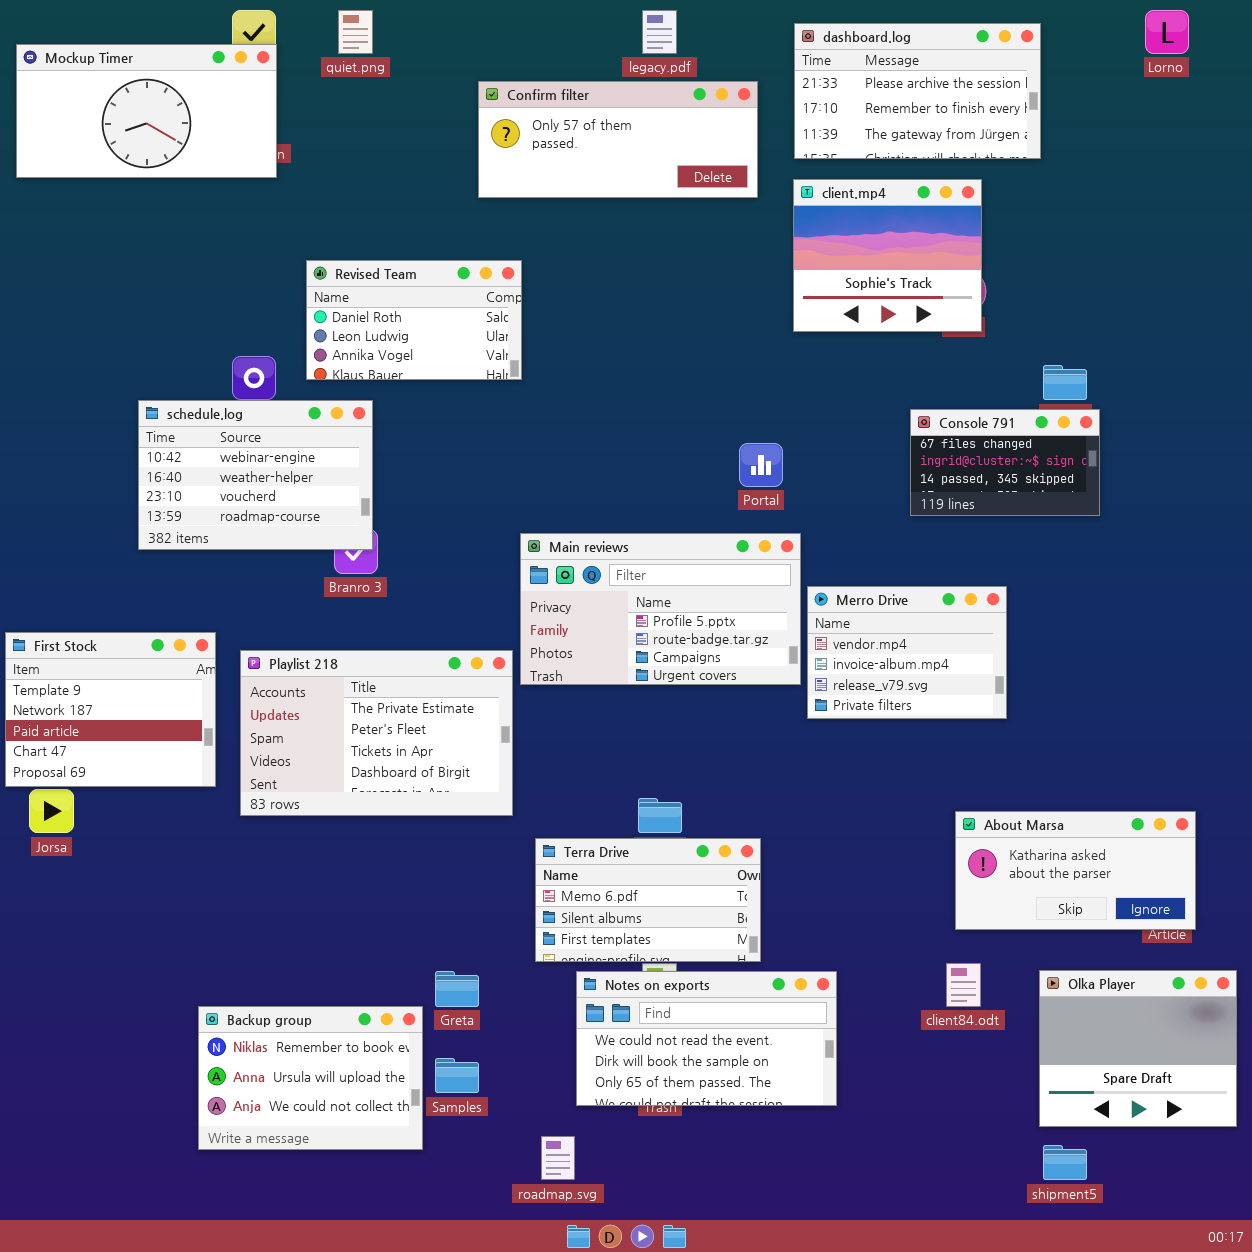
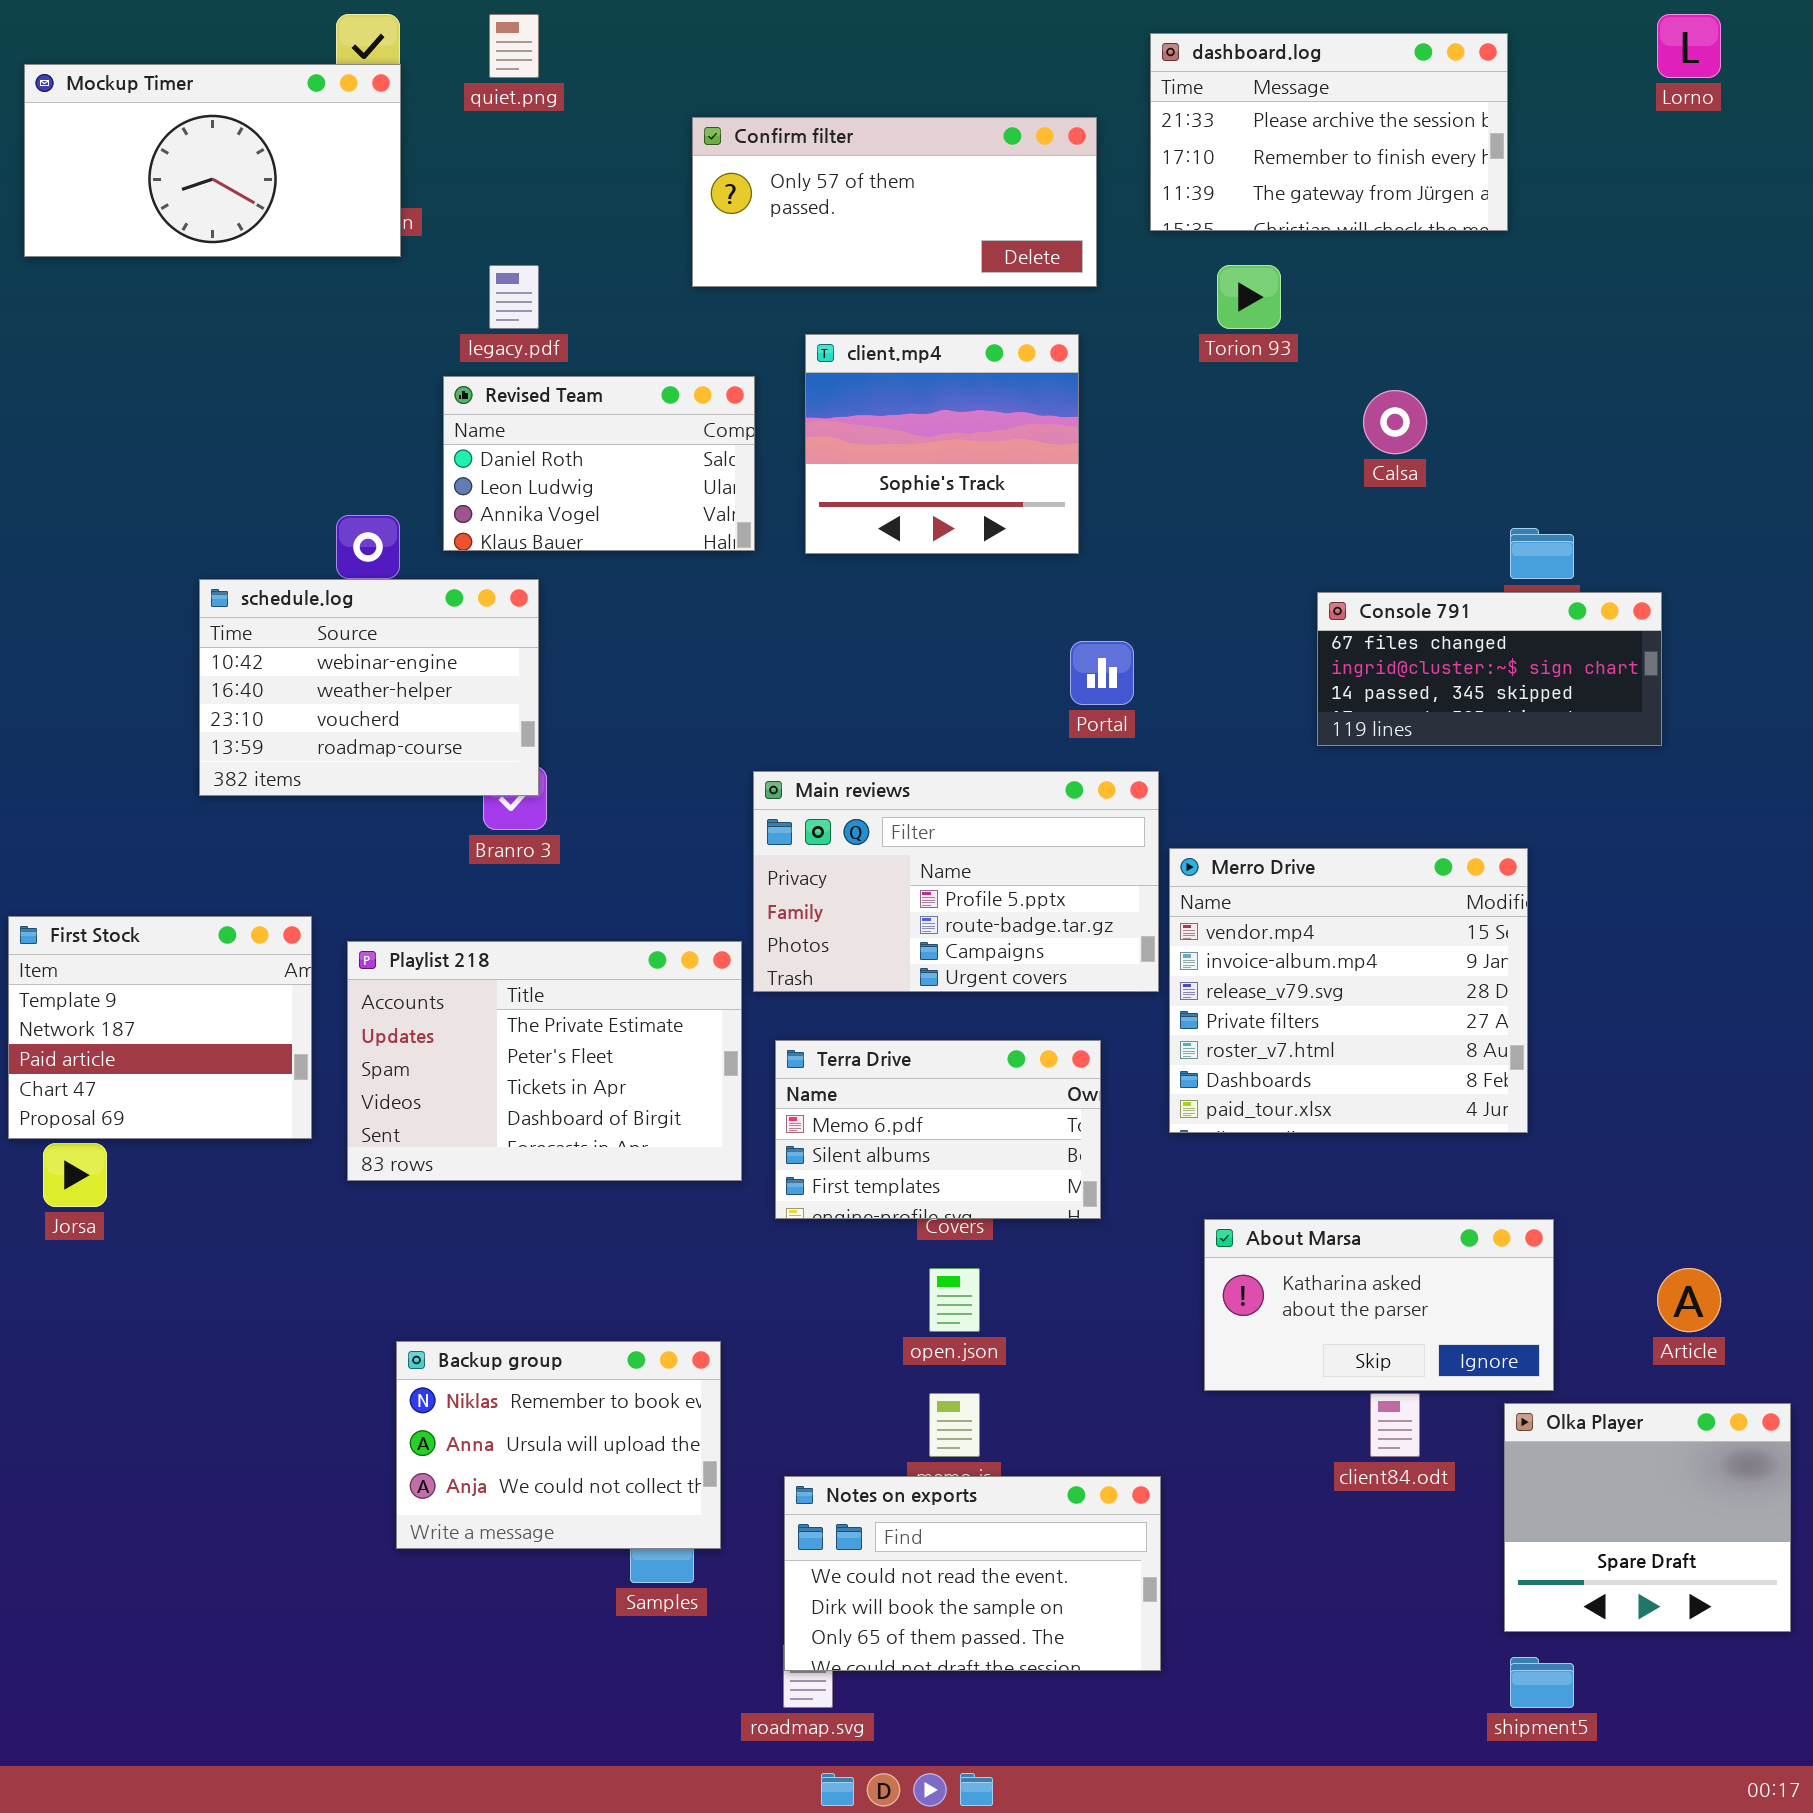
legacy.pdf: [642,10,677,54] -> [489,265,539,329], moved
client.mp4: [793,179,982,332] -> [805,334,1079,554], moved
Console 791: [910,409,1100,516] -> [1317,592,1662,746], resized
Merro Drive: [807,586,1007,719] -> [1169,848,1528,1133], resized
About Marsa: [955,811,1196,930] -> [1204,1219,1554,1391], moved
Terra Drive: [535,838,761,962] -> [775,1040,1101,1219], moved
Notes on exports: [576,971,837,1106] -> [784,1476,1161,1671], moved
Backup group: [198,1006,423,1150] -> [396,1341,721,1549], moved

